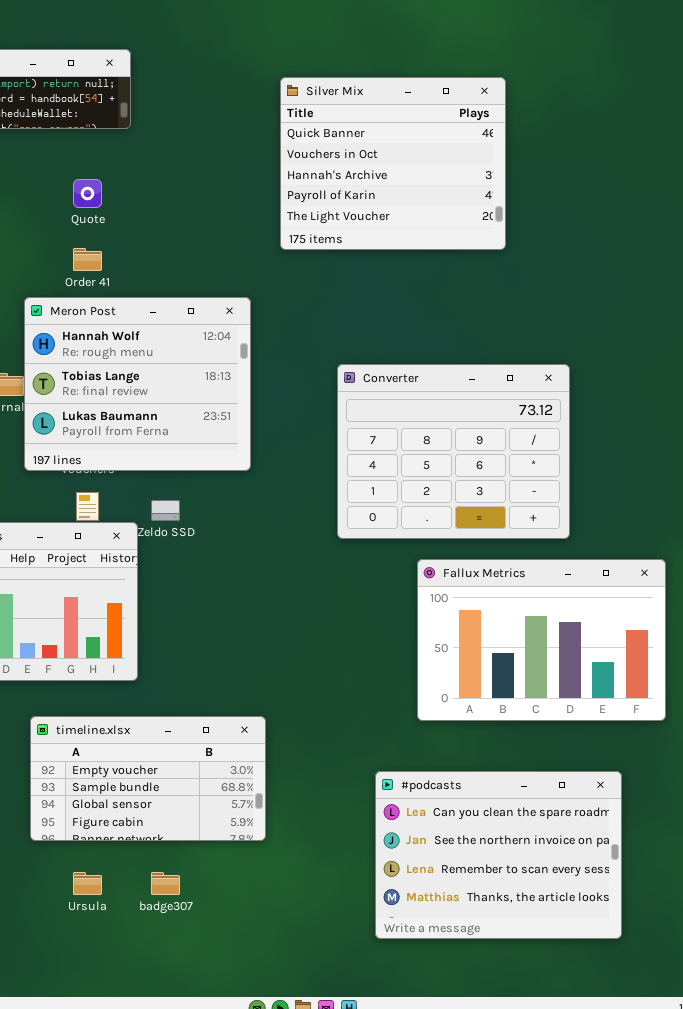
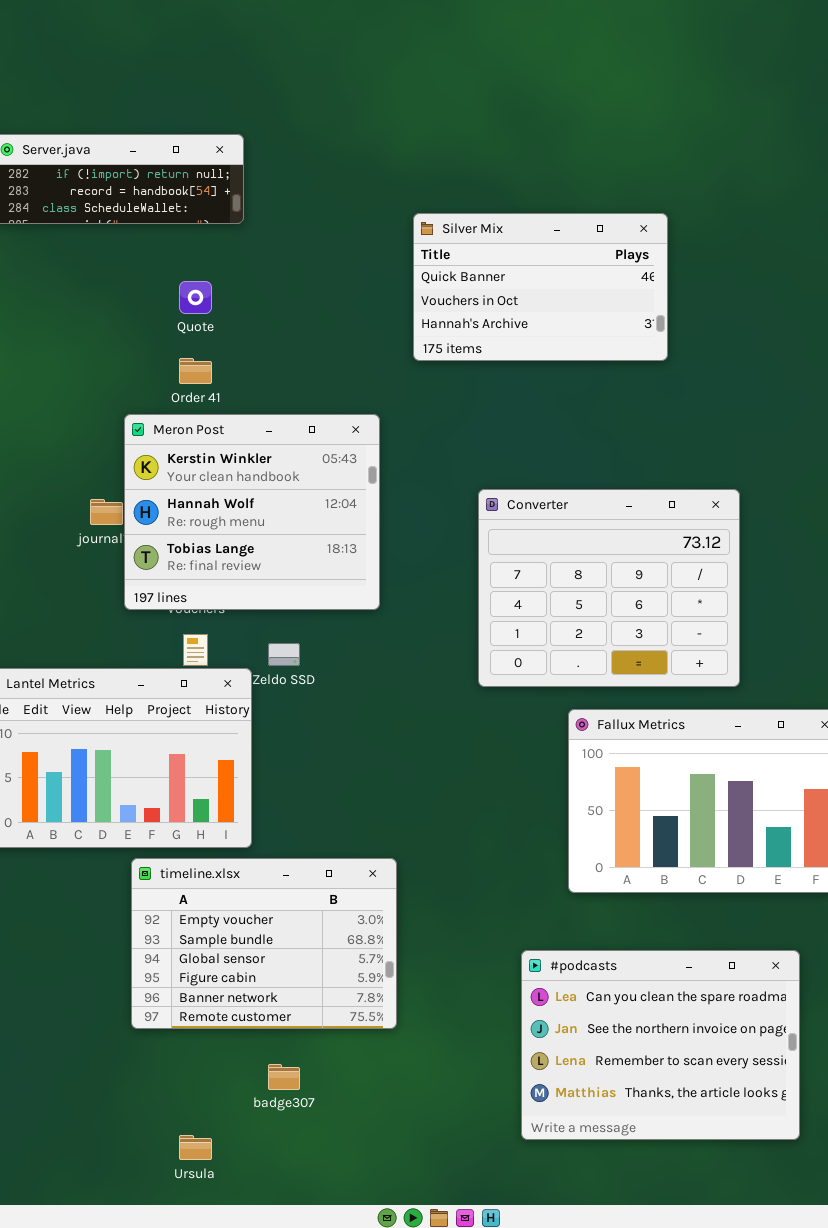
Silver Mix: [280,77,506,250] -> [413,213,668,361], resized
Meron Post: [24,297,251,471] -> [124,414,380,610], scrolled up 1 row
timeline.xlsx: [30,716,266,841] -> [131,858,397,1029], resized
Ursula: [73,872,102,895] -> [179,1135,212,1160], moved

